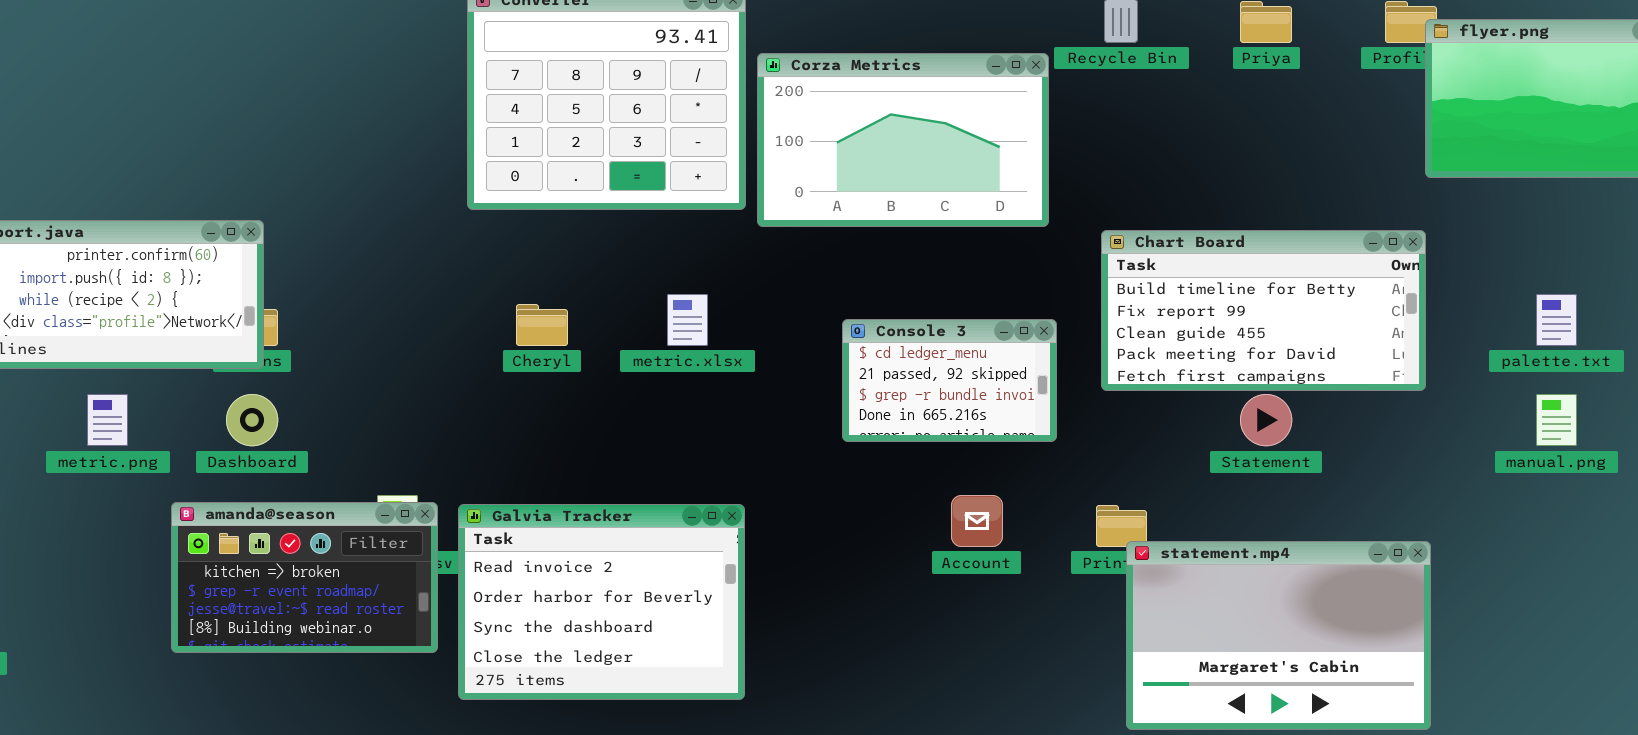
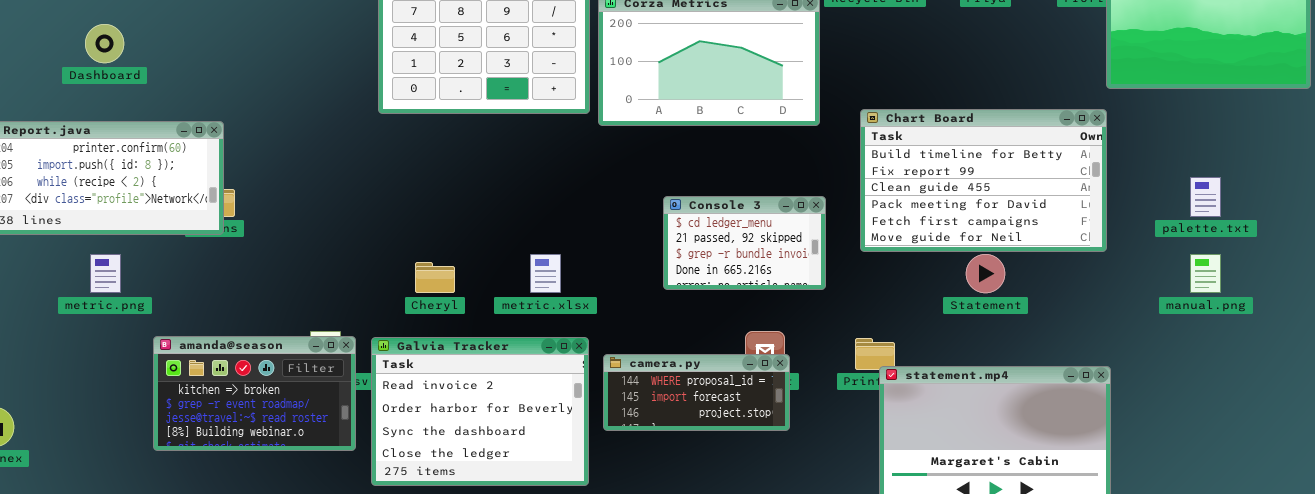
Chart Board: [1101,230,1426,391] -> [860,109,1107,252], resized
metric.xlsx: [667,294,708,346] -> [530,254,561,293], moved
Cheryl: [516,304,568,346] -> [415,262,455,293], moved
Dashboard: [226,394,278,446] -> [85,24,124,63], moved
camera.py: none -> [603,354,790,431], opened

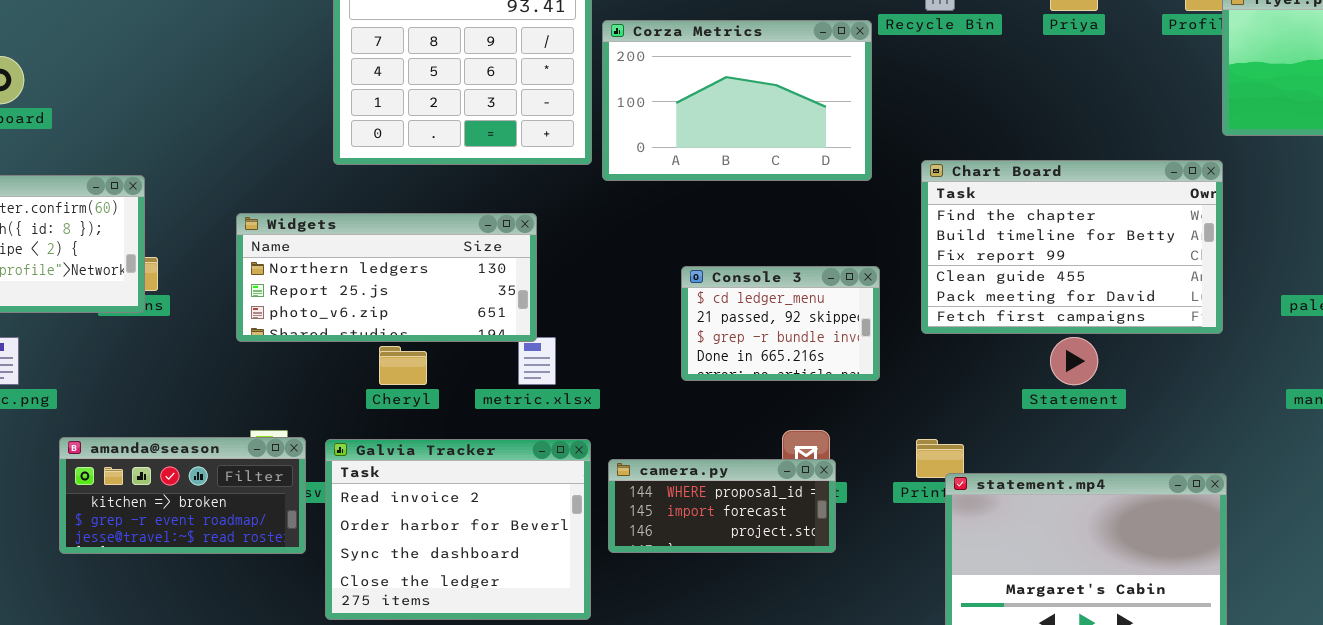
Chart Board: [860,109,1107,252] -> [921,160,1223,334], scrolled up 1 row
Widgets: none -> [236,213,537,342], opened
amanda@season: [153,336,356,451] -> [59,437,306,554], resized

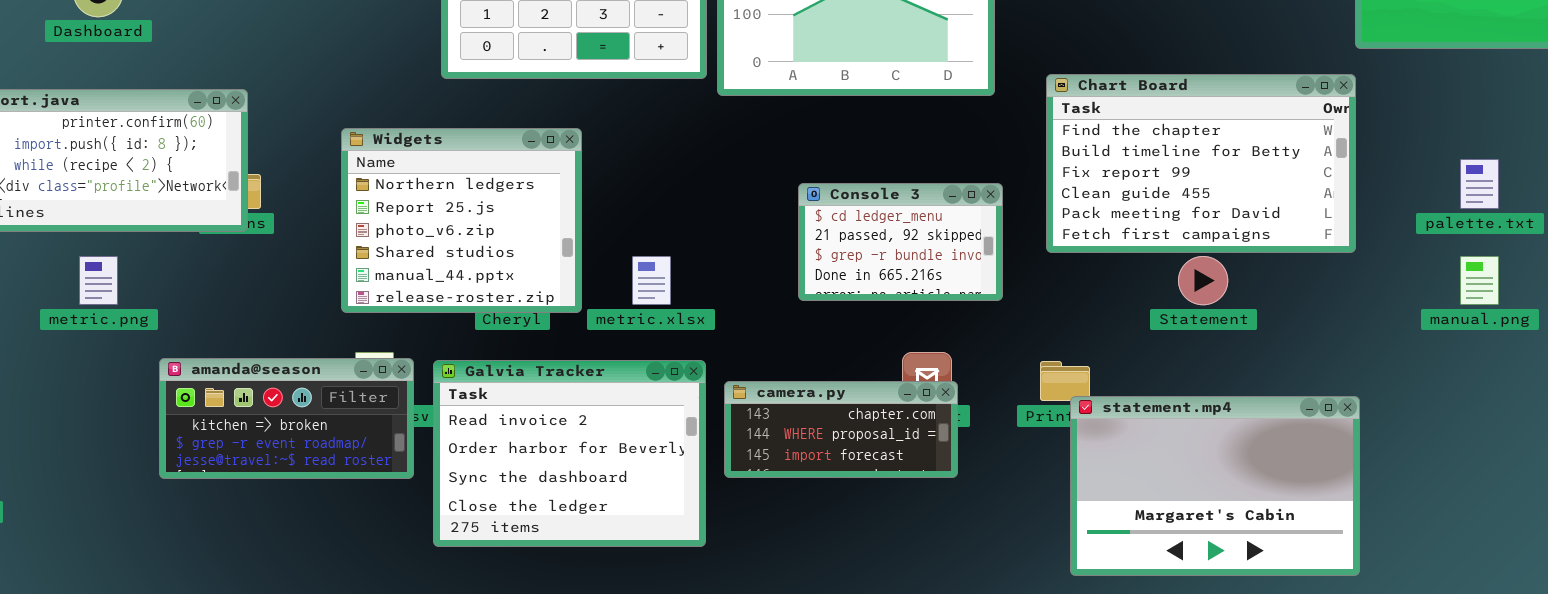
Widgets: [236,213,537,342] -> [341,128,582,313], resized
camera.py: [608,459,836,553] -> [724,381,958,478], scrolled up 1 row

